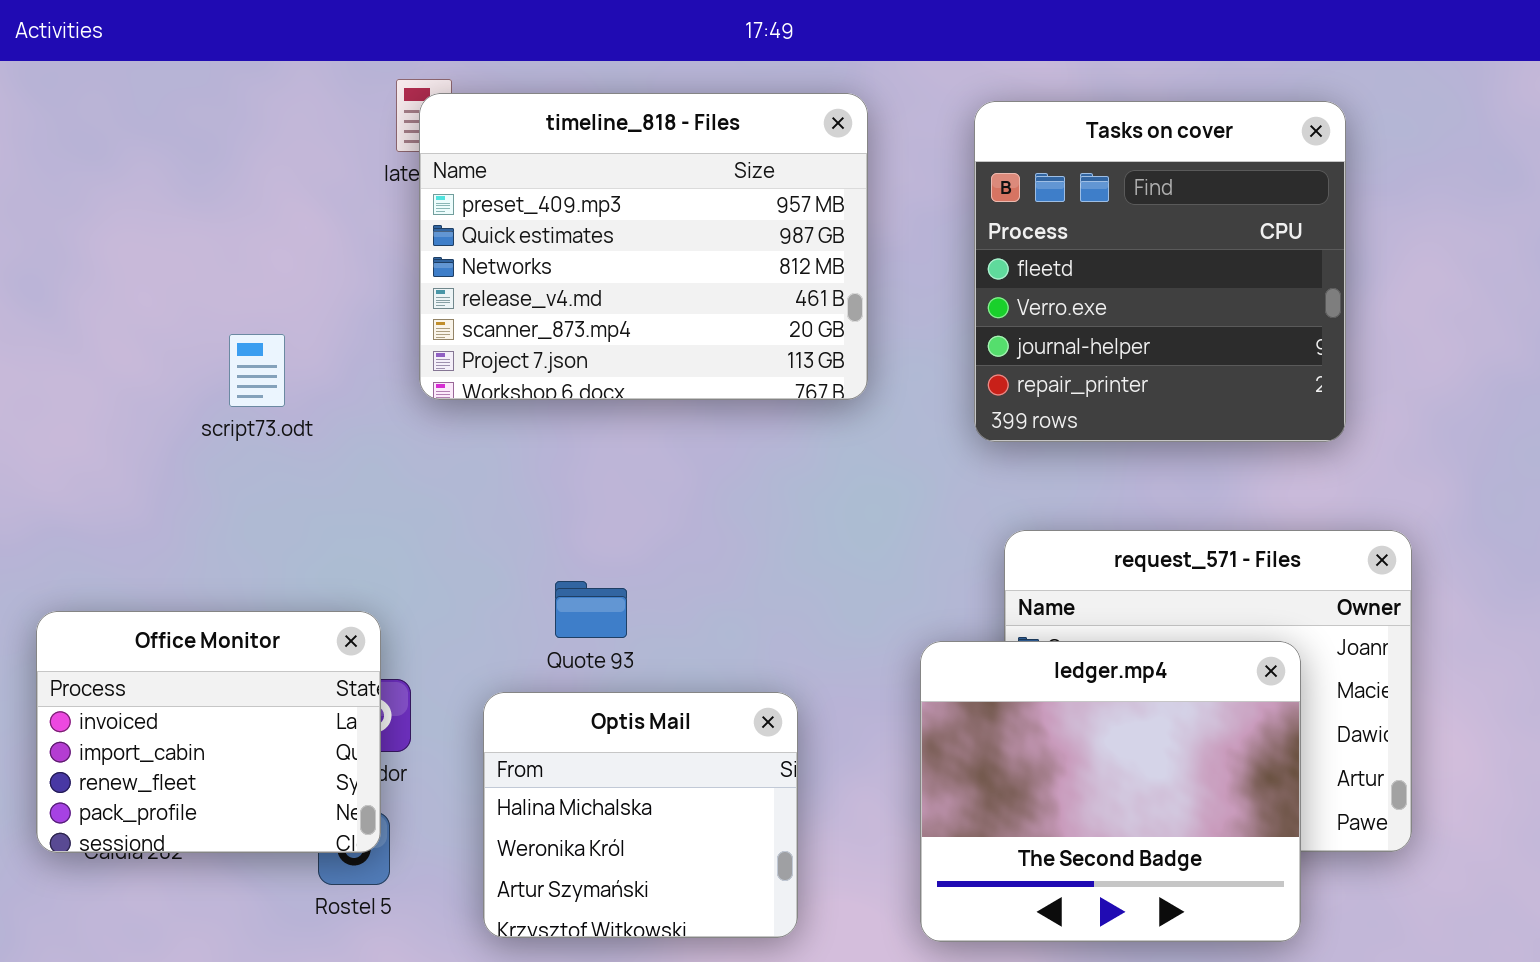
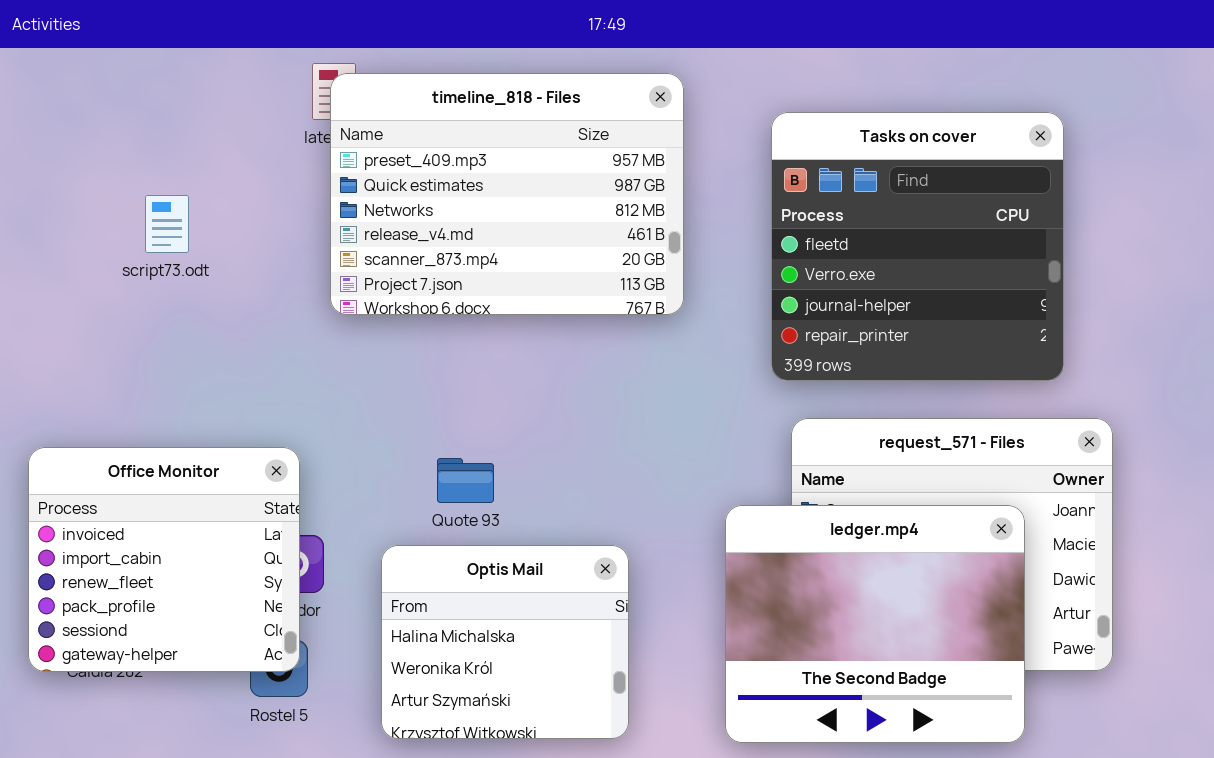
Tasks on cover: [974,101,1346,442] -> [771,112,1064,381], moved
script73.odt: [229,334,285,407] -> [145,195,189,253], moved
Office Monitor: [36,611,381,853] -> [28,447,300,672], resized

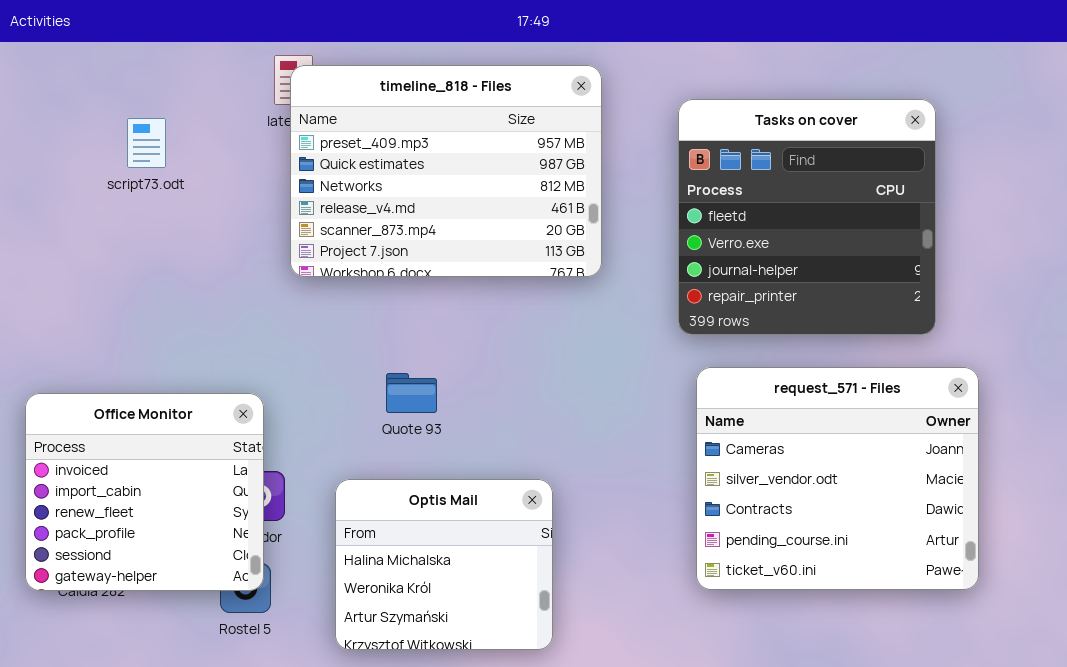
script73.odt: [145,195,189,253] -> [127,118,166,168], moved
Quote 93: [437,458,494,503] -> [386,373,437,413], moved
ledger.mp4: [725,505,1025,743] -> none, closed

